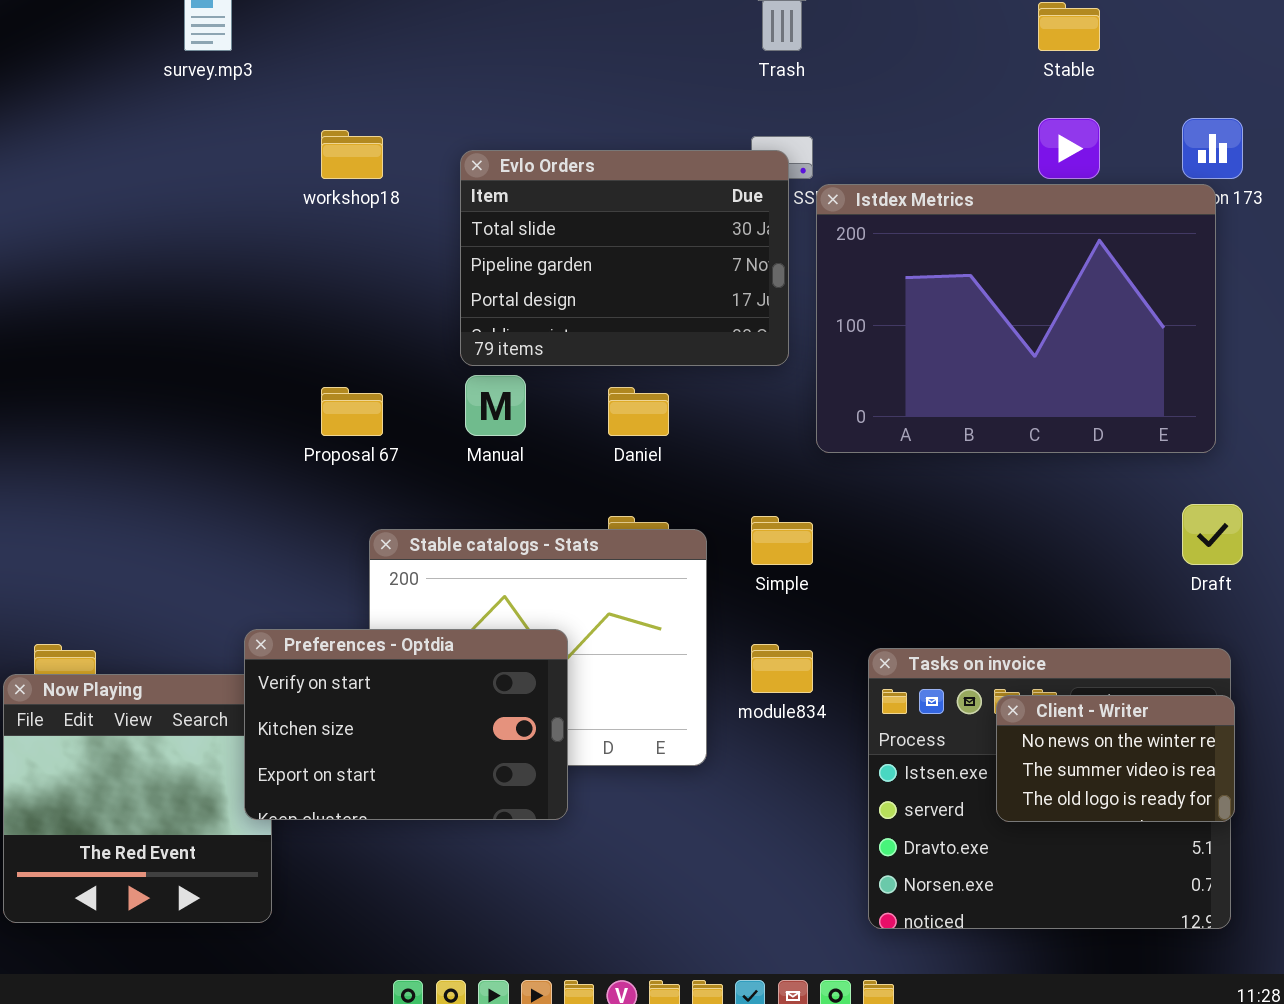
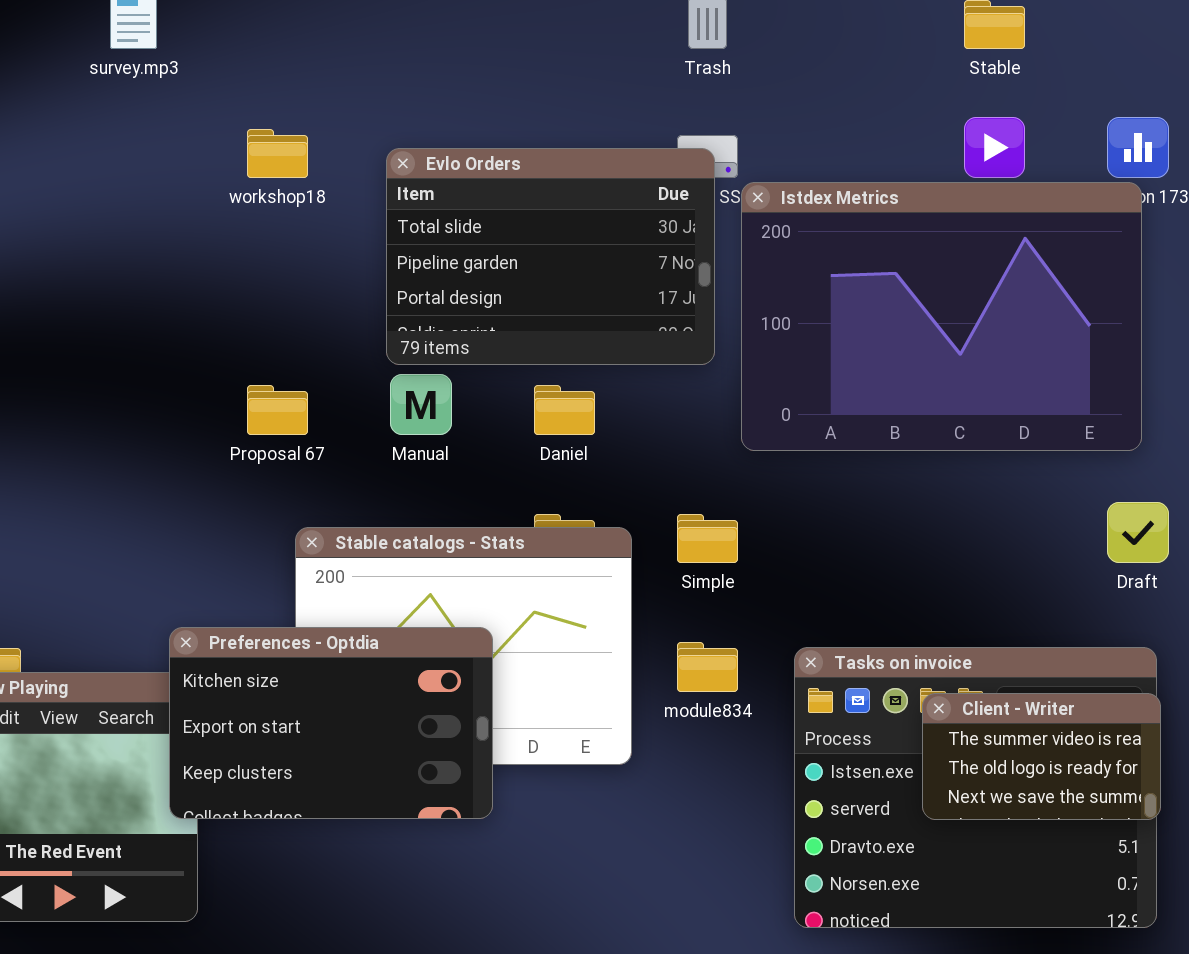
Preferences - Optdia: [244,629,568,820] -> [169,627,493,819], scrolled down 1 row
Client - Writer: [996,695,1235,822] -> [922,693,1161,820], scrolled down 1 row

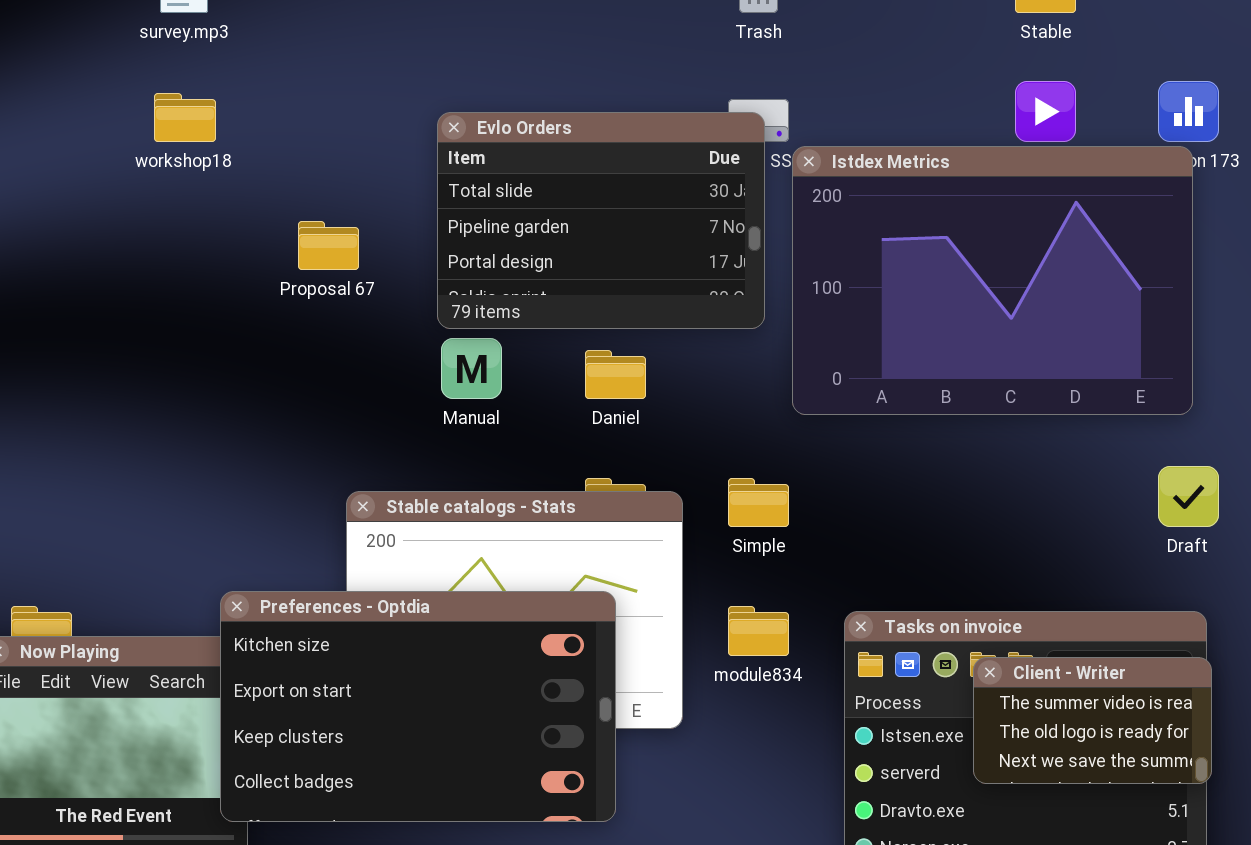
workshop18: [247,129,308,178] -> [154,93,216,142], moved
Proposal 67: [247,385,308,435] -> [298,221,359,270], moved
Preferences - Optdia: [169,627,493,819] -> [220,591,616,822], resized

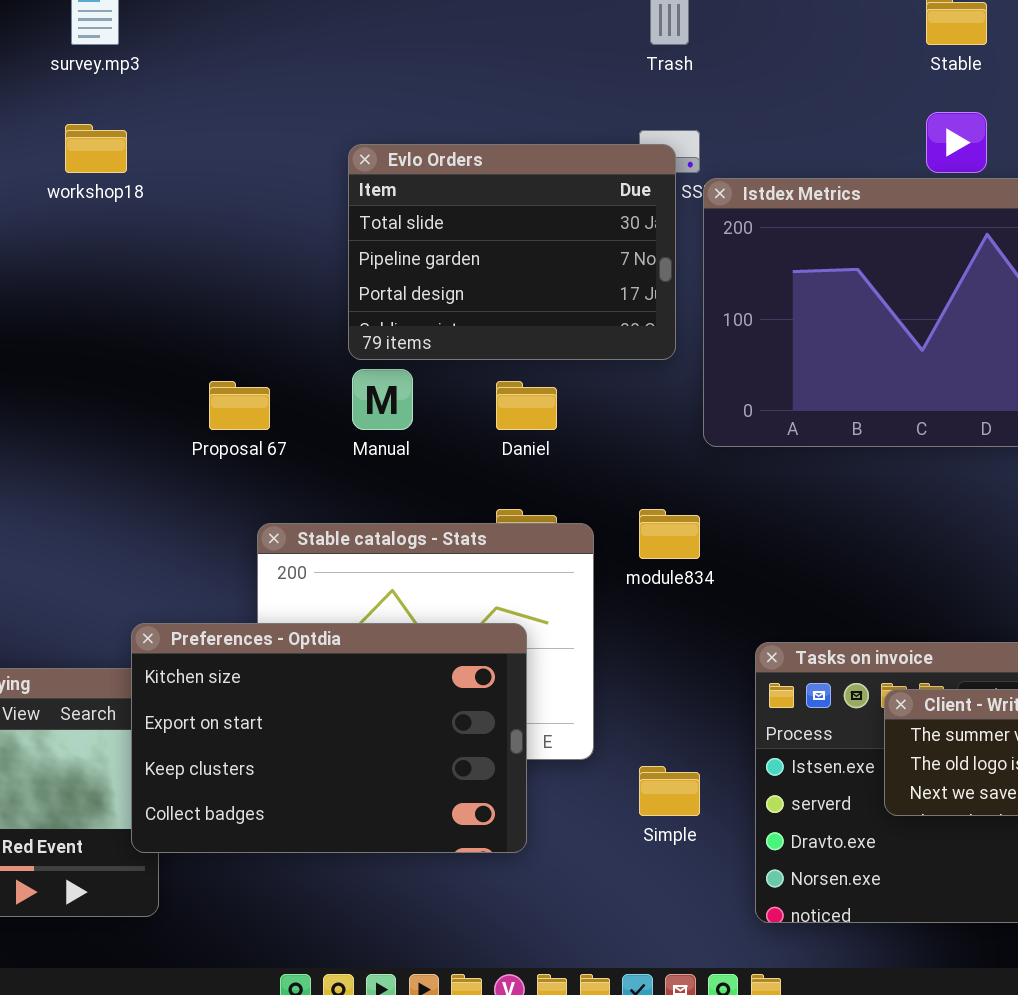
Proposal 67: [298,221,359,270] -> [209,381,270,430], moved
Simple: [728,478,789,527] -> [639,766,700,816], moved
module834: [728,606,789,656] -> [639,509,700,559], moved

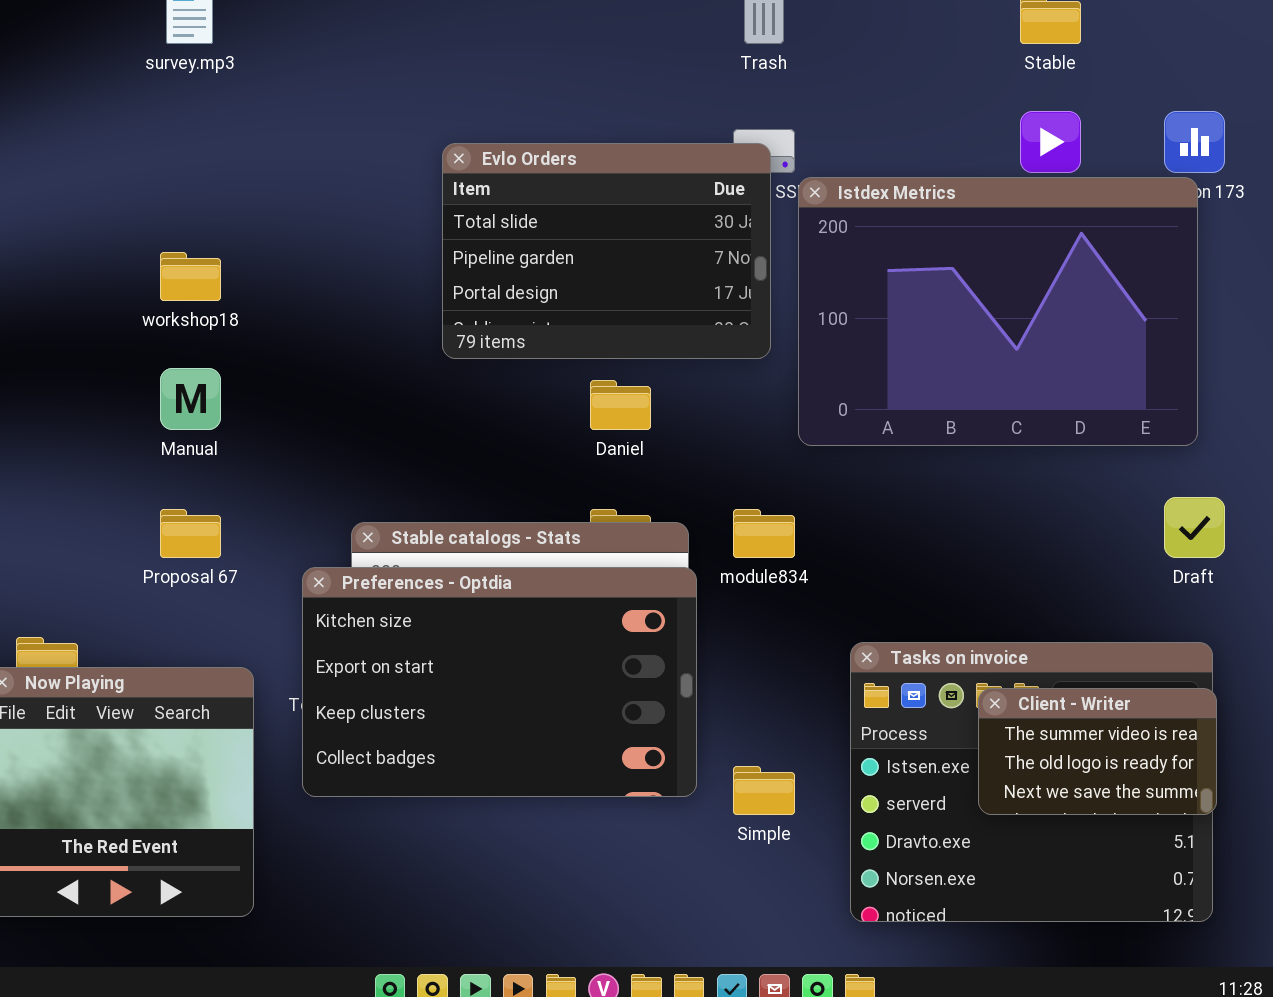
workshop18: [65,124,127,173] -> [160,252,221,301], moved
Manual: [352,369,413,430] -> [160,368,221,430], moved
Proposal 67: [209,381,270,430] -> [160,509,221,558], moved
Preferences - Optdia: [131,623,527,853] -> [302,567,697,797], moved

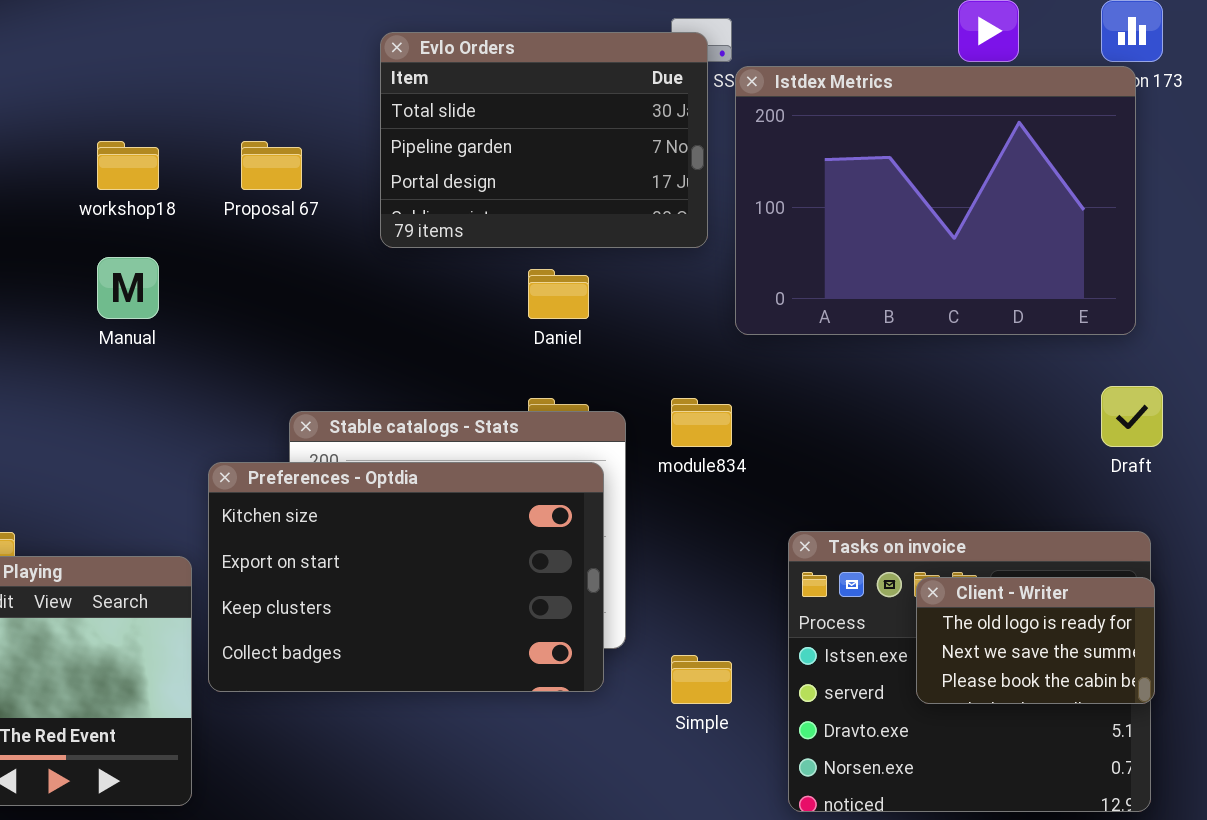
Proposal 67: [160,509,221,558] -> [241,141,302,190], moved
Preferences - Optdia: [302,567,697,797] -> [208,462,604,692], moved
Client - Writer: [978,688,1217,815] -> [916,577,1155,704], scrolled down 1 row

